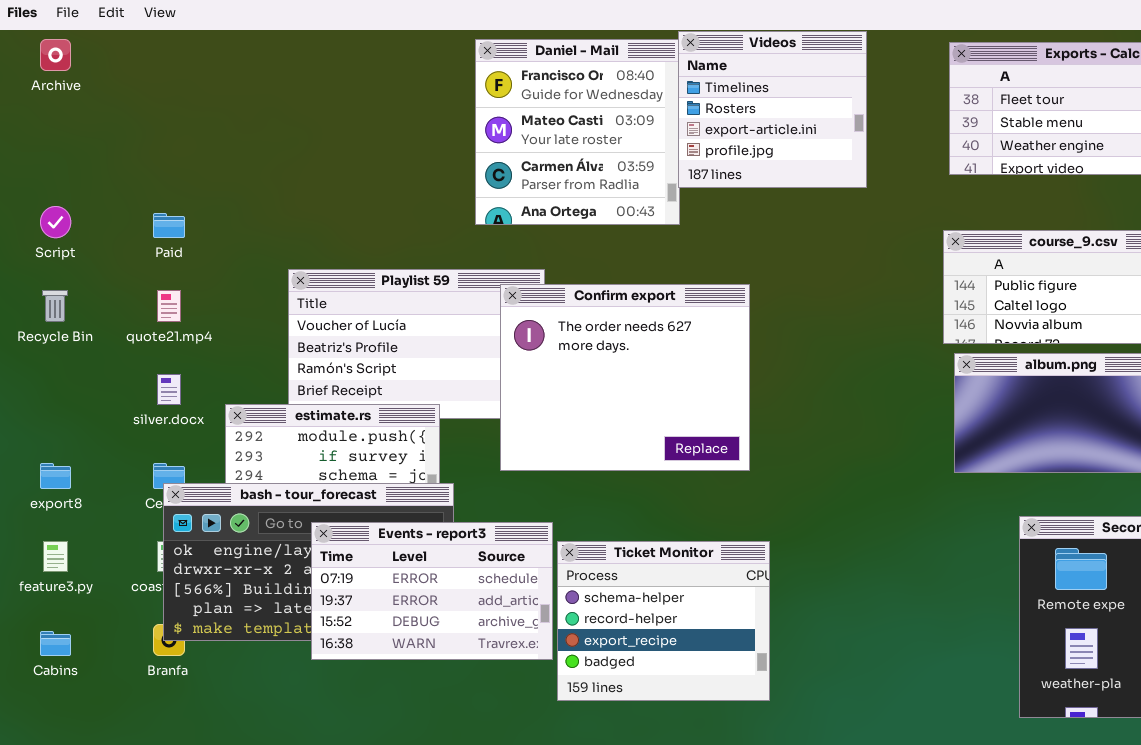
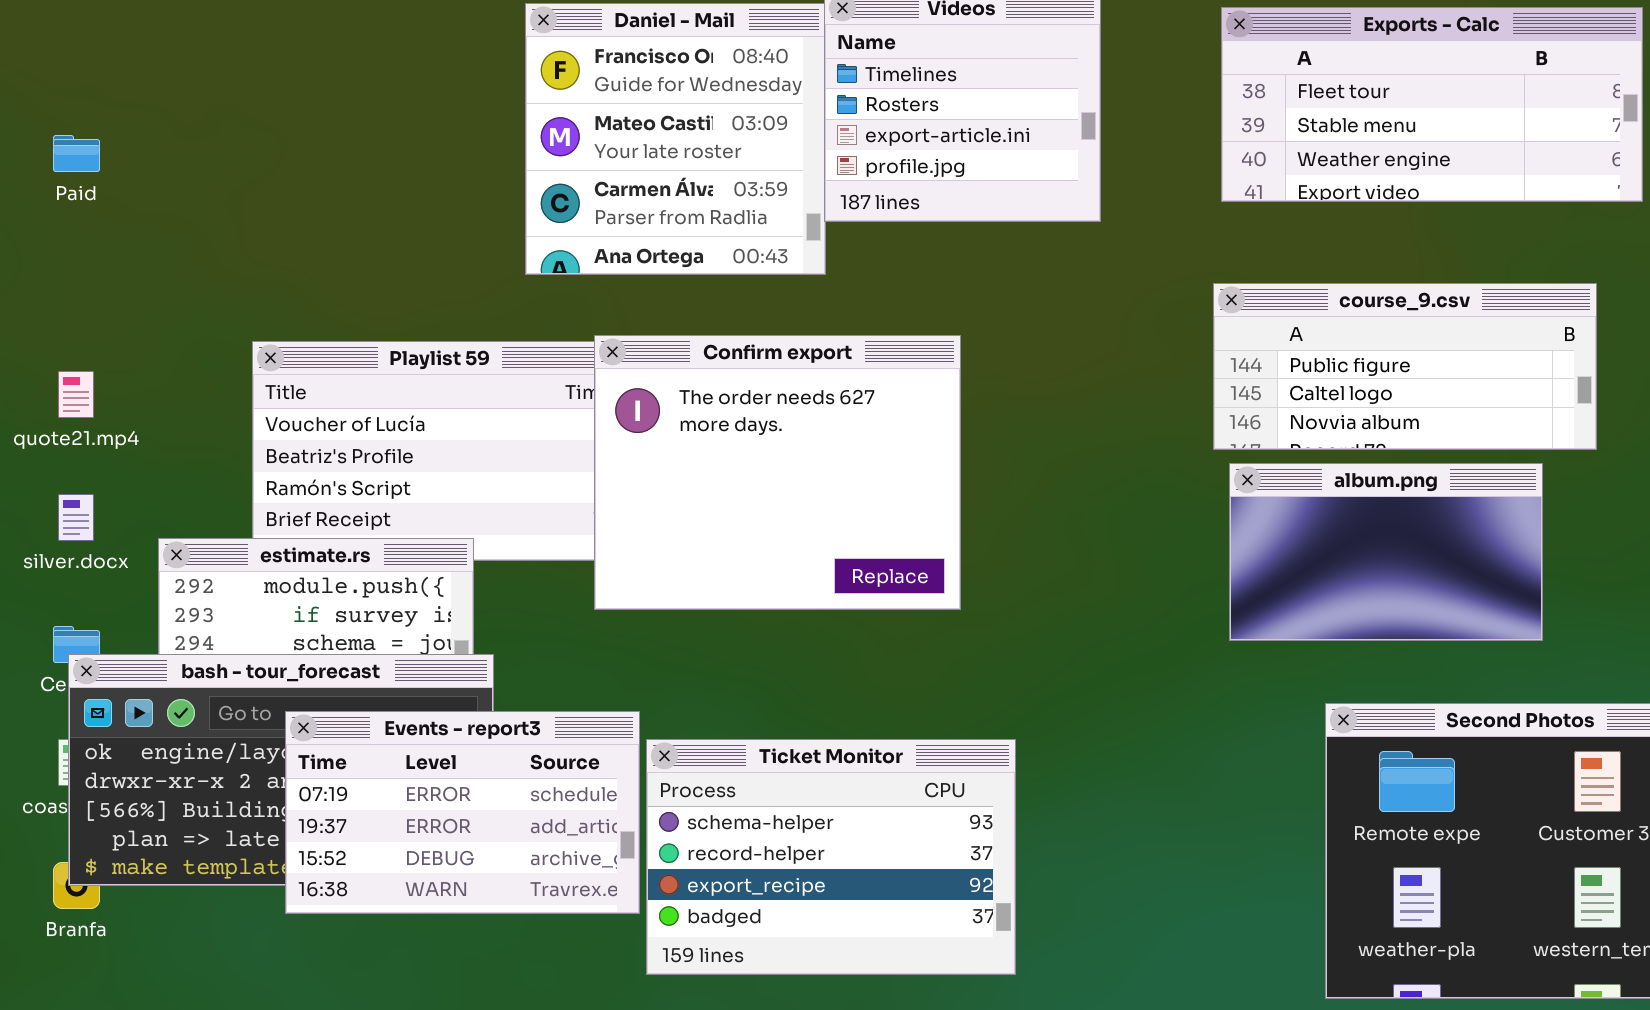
Paid: [153,213,185,238] -> [53,135,100,172], moved
Confirm export: [500,284,750,471] -> [594,335,961,610], moved
Ticket Monitor: [557,541,770,701] -> [646,739,1016,975], resized

